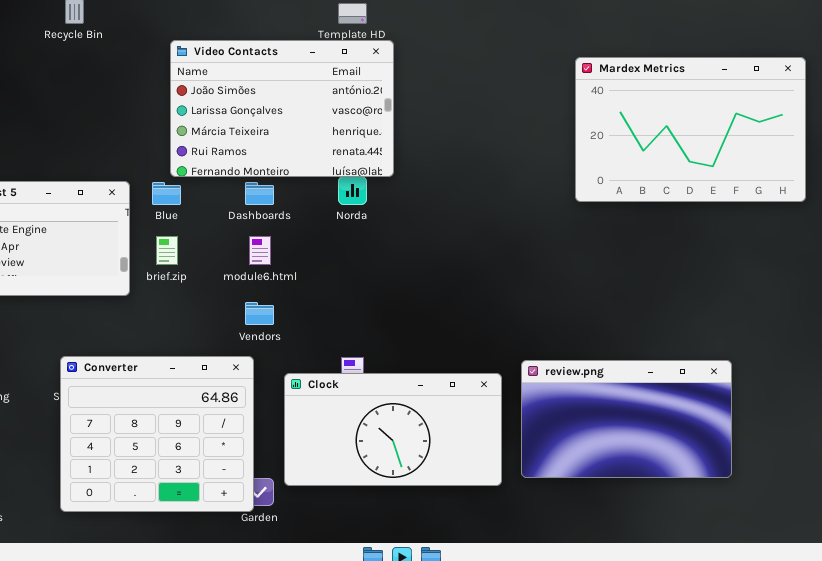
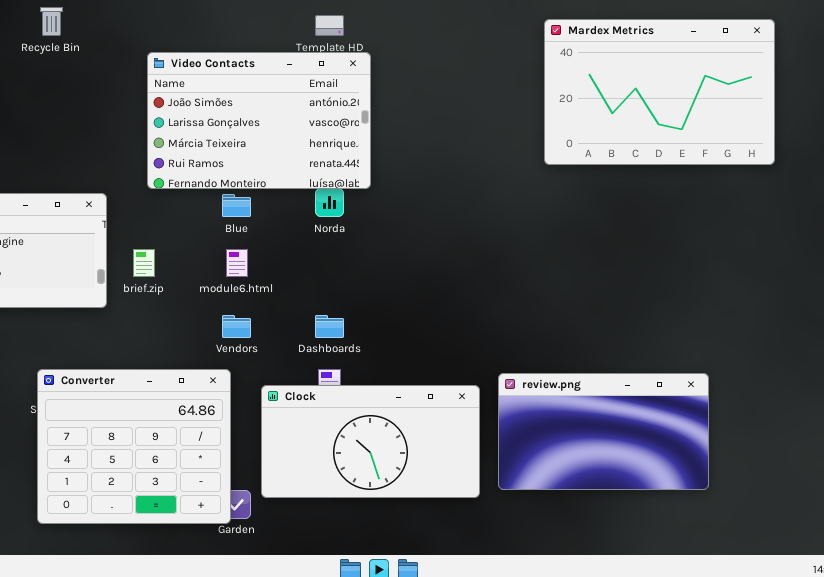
Mardex Metrics: [575,57,806,202] -> [544,19,775,165], moved
Blue: [152,182,181,205] -> [222,194,251,217], moved
Dashboards: [245,182,274,205] -> [315,315,344,338], moved

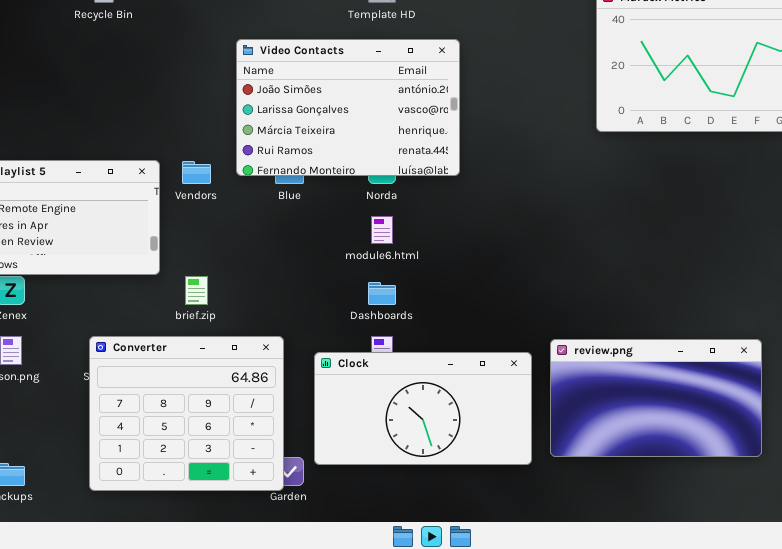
Video Contacts: [147,52,371,189] -> [236,39,460,176], moved
brief.zip: [133,249,155,277] -> [185,276,208,305], moved
module6.html: [226,249,248,277] -> [371,216,393,244], moved
Vendors: [222,315,251,338] -> [182,161,211,184], moved

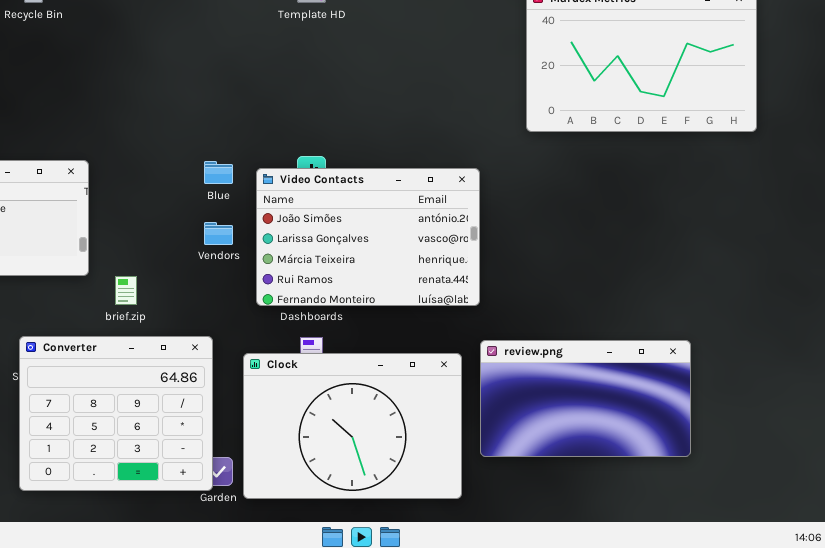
Video Contacts: [236,39,460,176] -> [256,168,480,306], moved
Vendors: [182,161,211,184] -> [204,222,233,245], moved
Clock: [314,352,532,465] -> [243,353,462,499], resized

